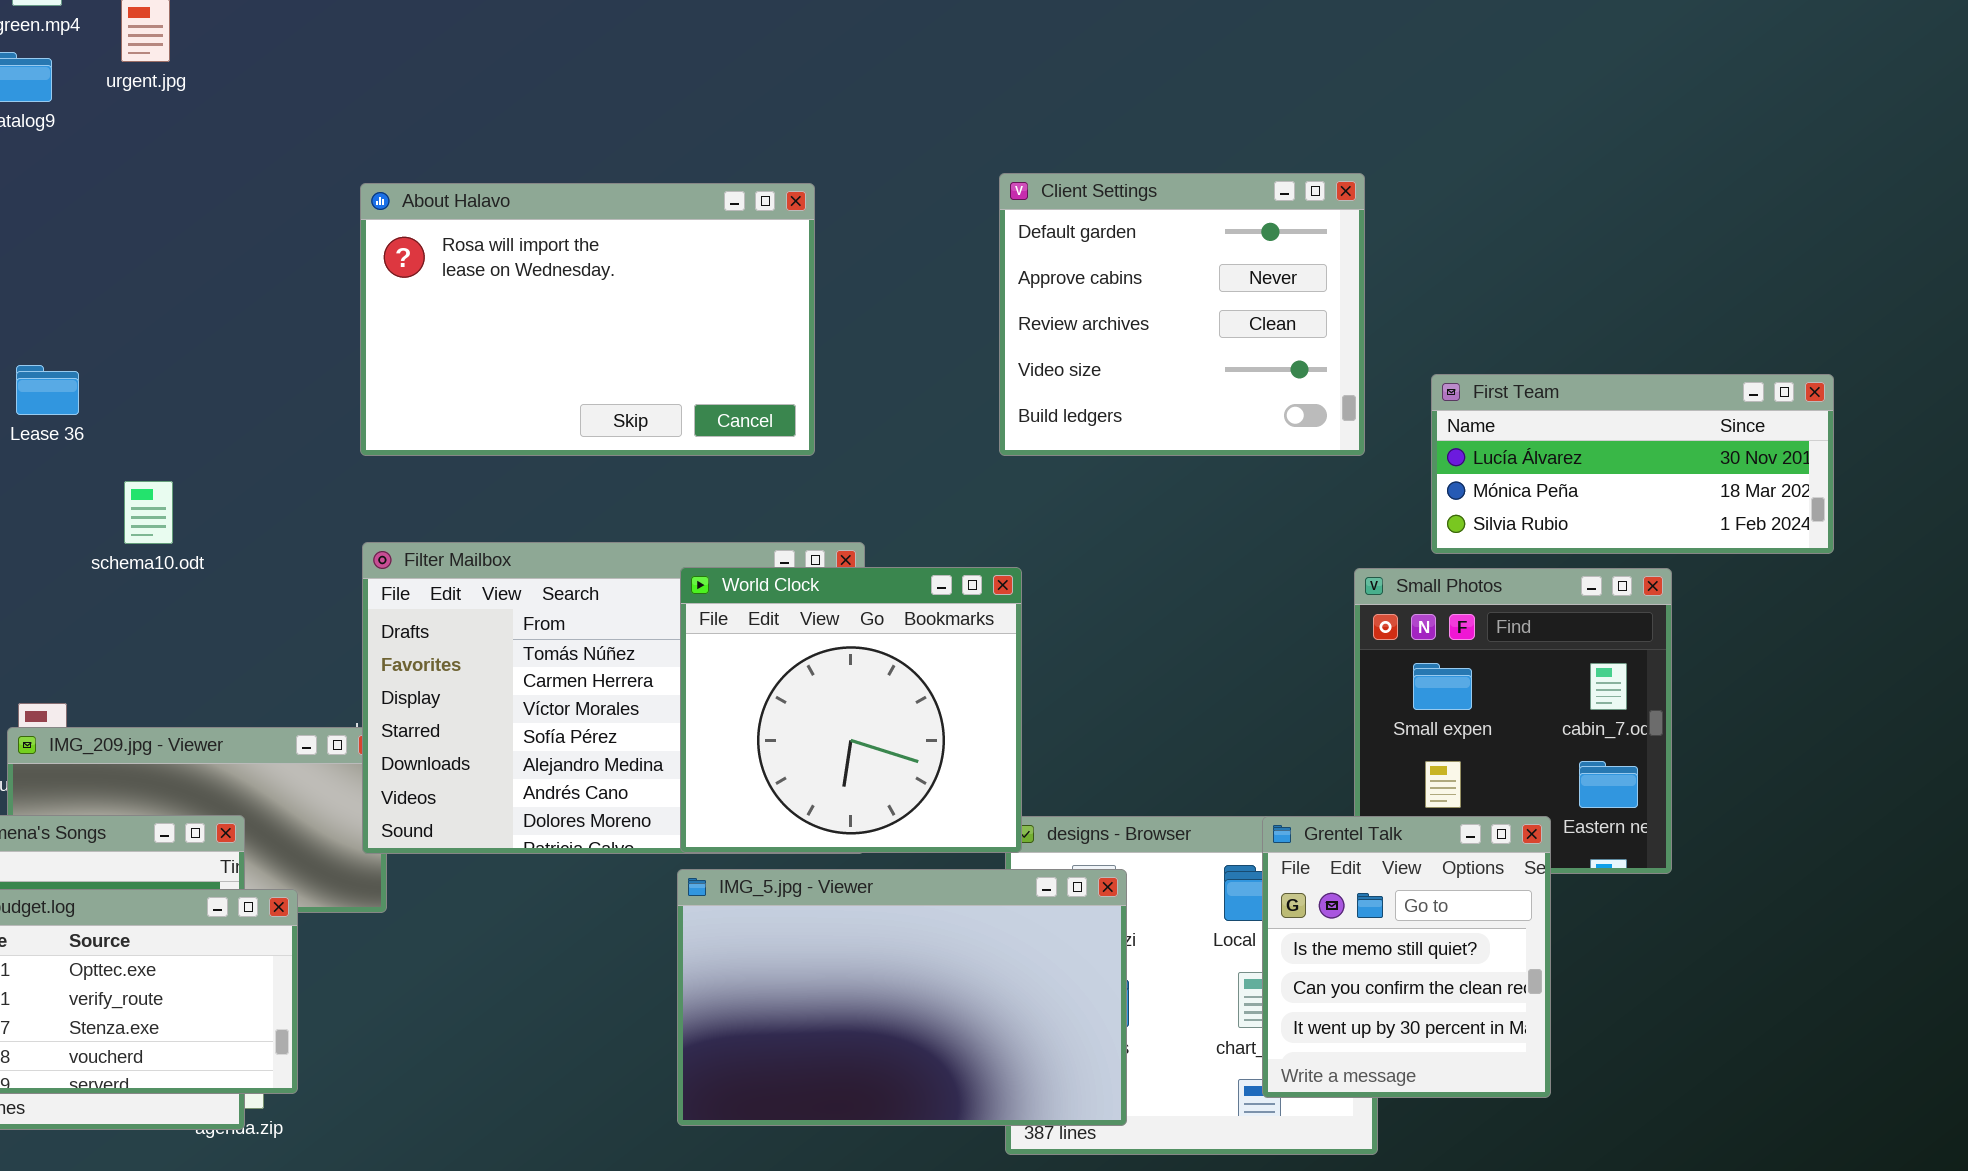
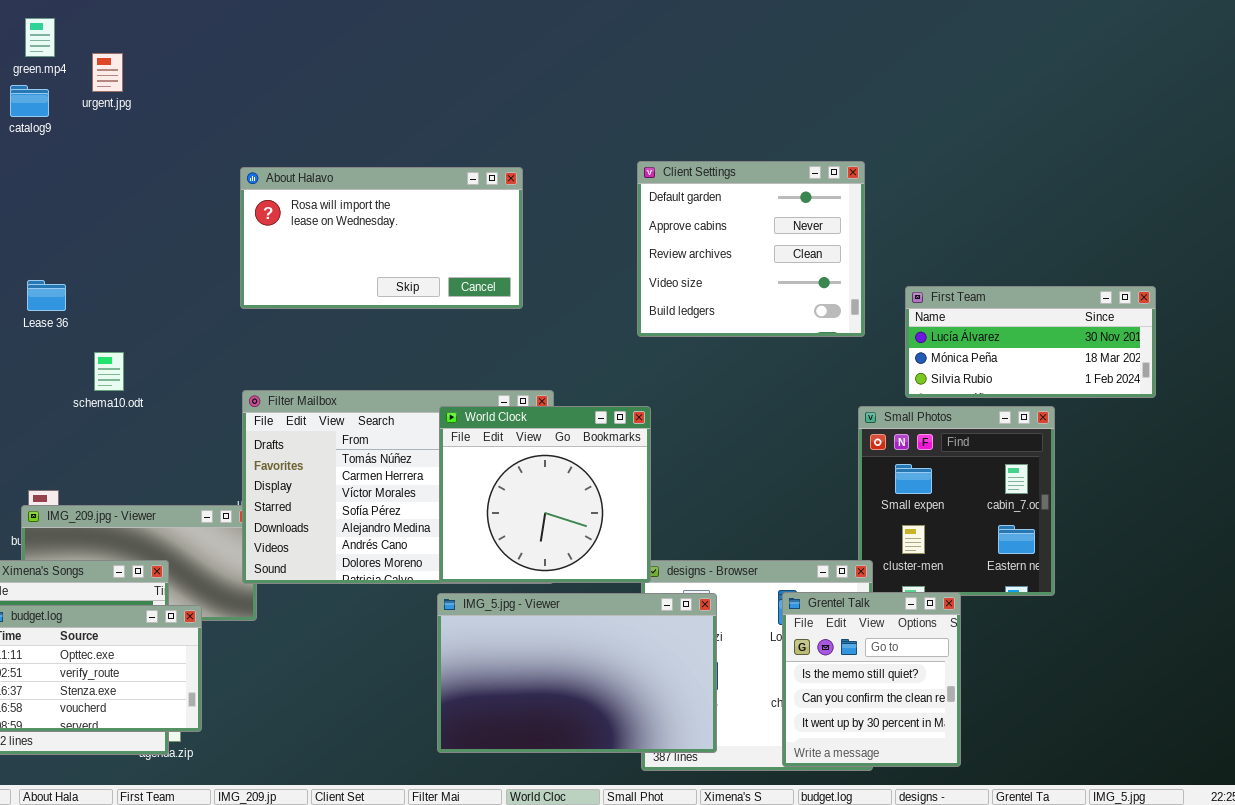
About Halavo: [360,183,815,456] -> [240,167,523,309], resized
Grentel Talk: [1262,816,1551,1098] -> [782,592,961,767], moved

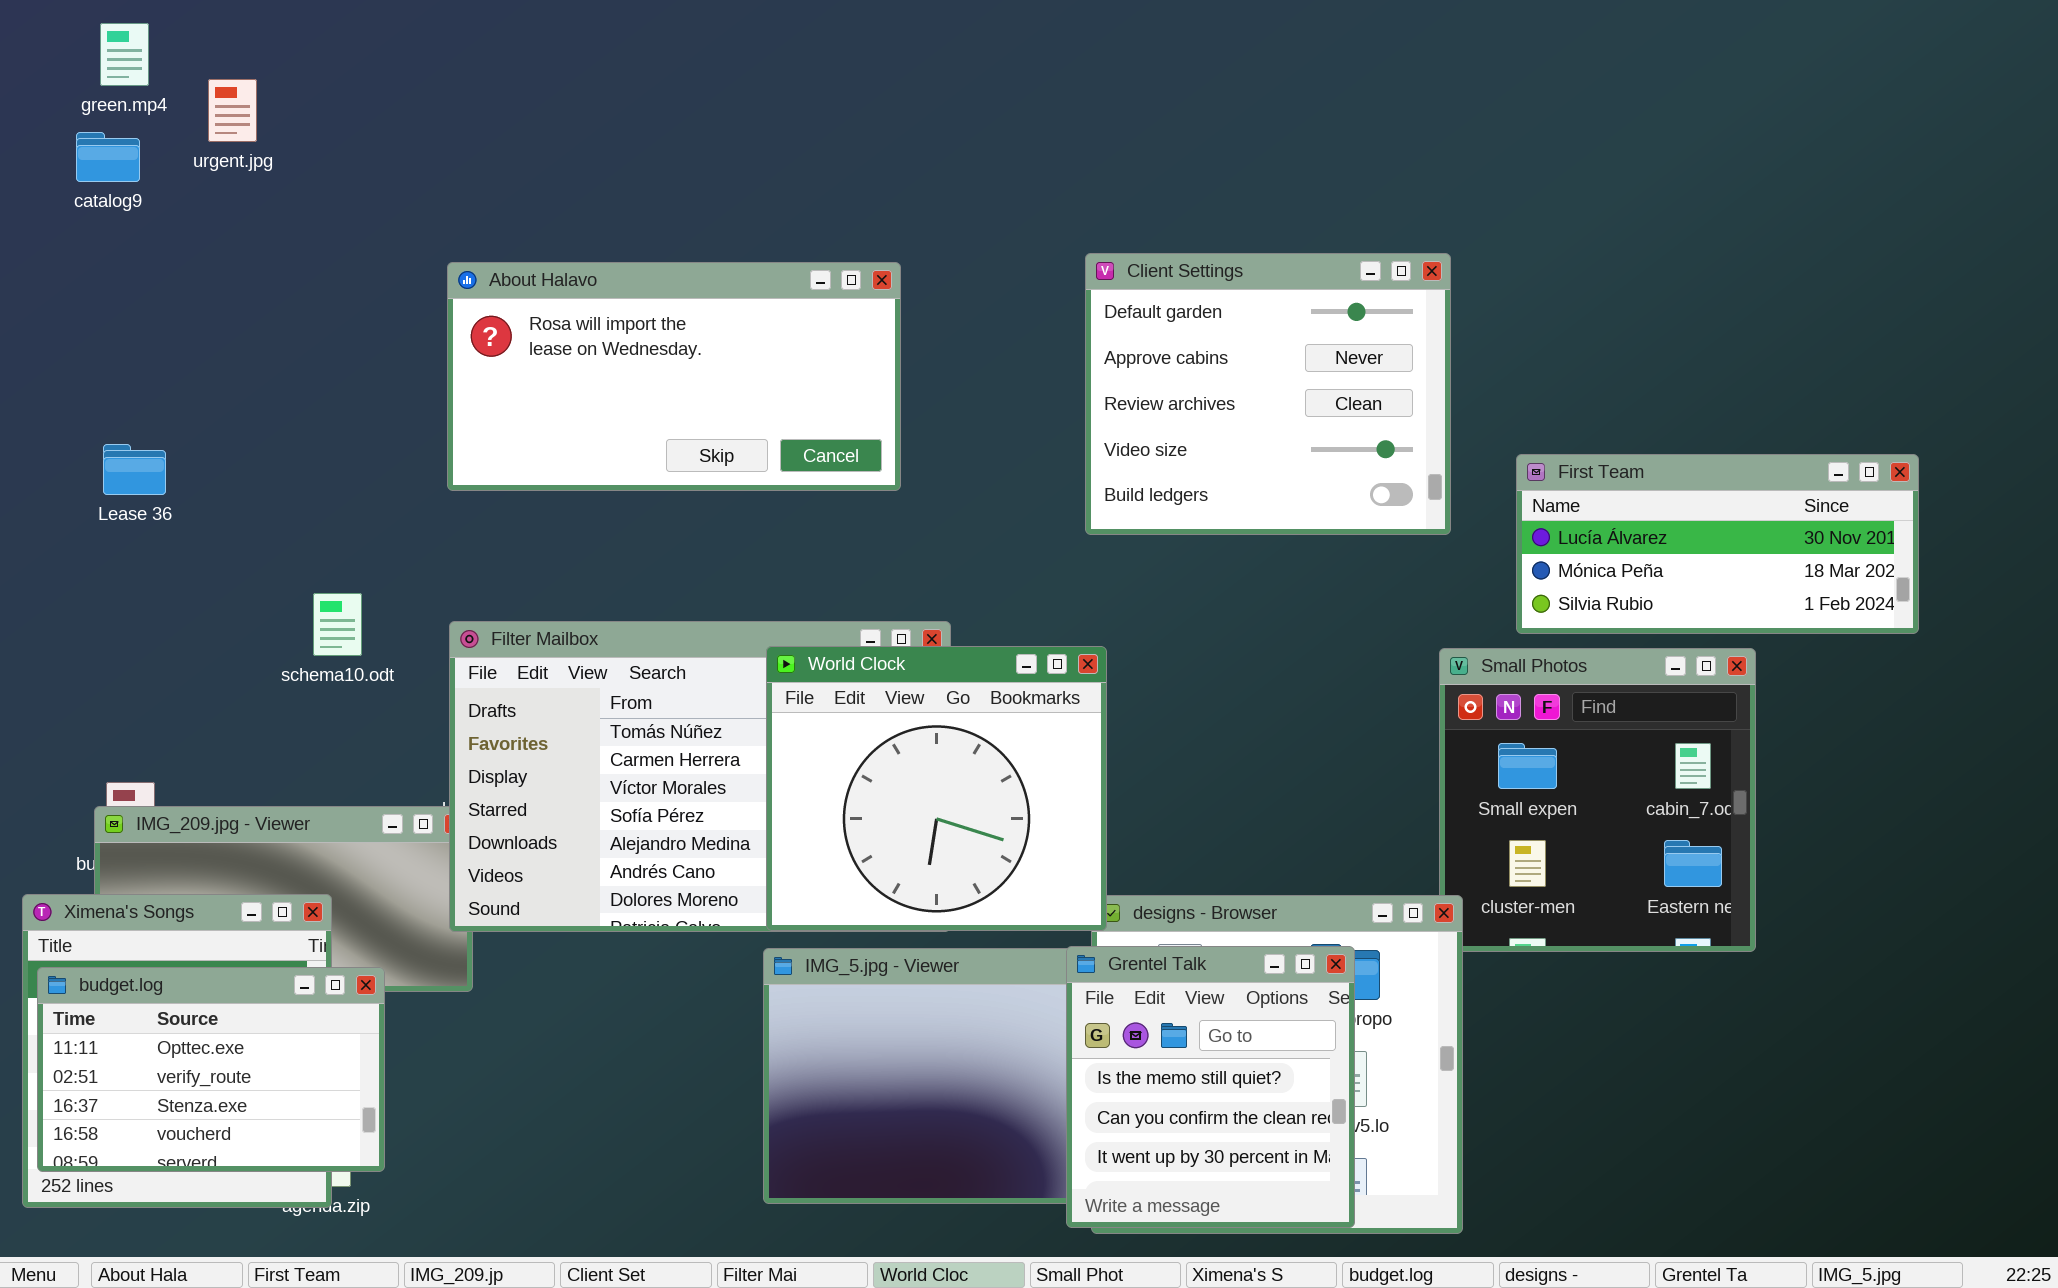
schema10.odt: [94,352,124,391] -> [313,593,362,656], moved
Grentel Talk: [782,592,961,767] -> [1066,946,1355,1228], moved

